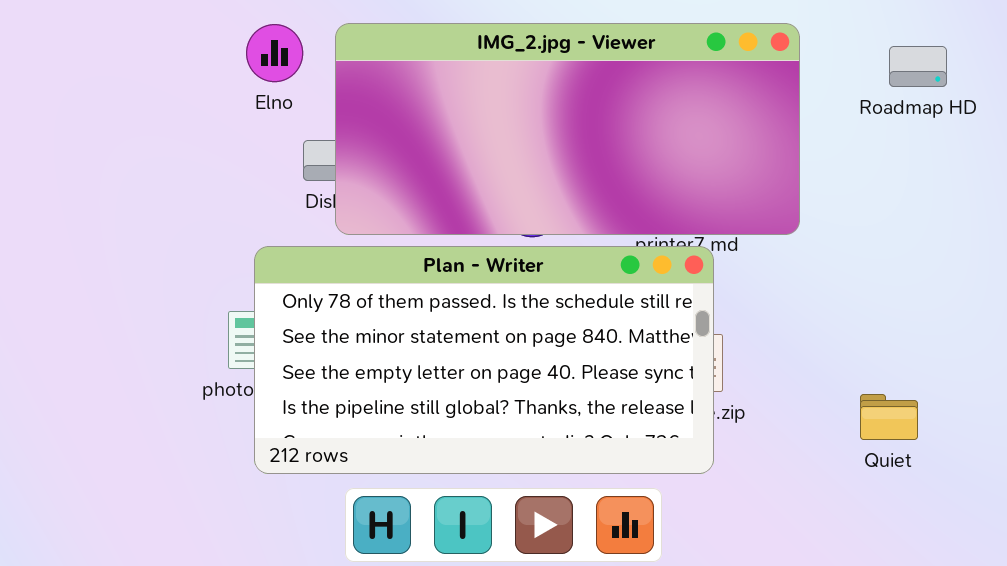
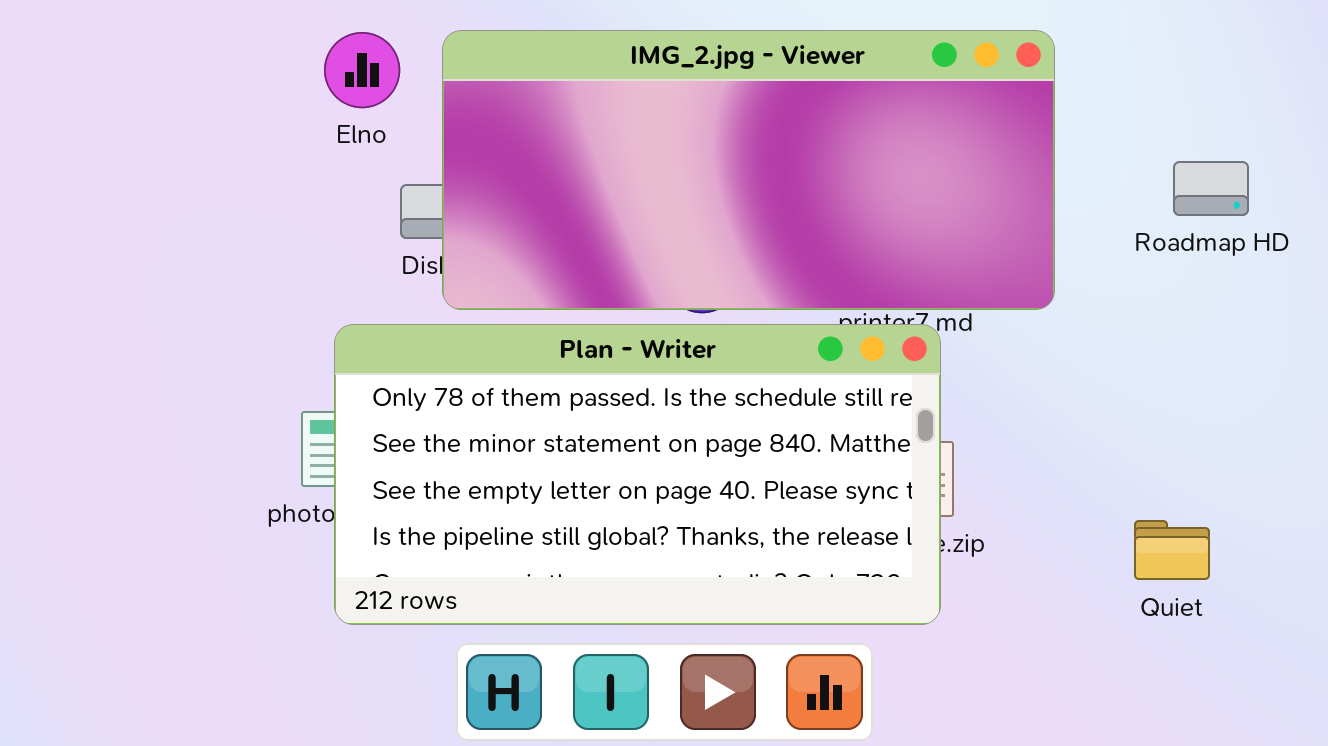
Roadmap HD: [889,46,947,87] -> [1173,161,1249,216], moved

